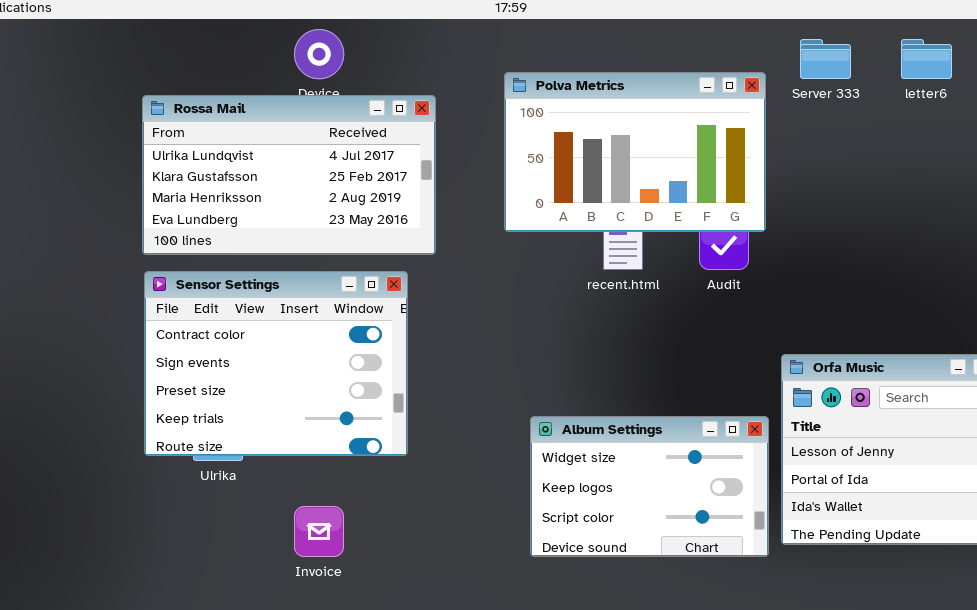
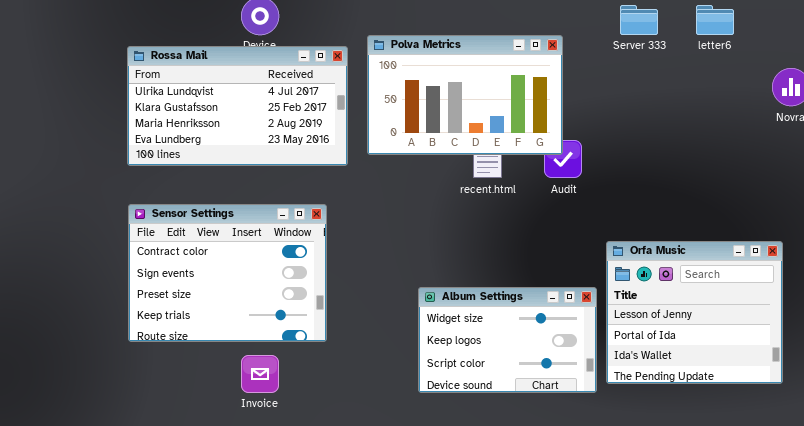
Polva Metrics: [504,72,766,232] -> [367,35,563,155], moved
Sensor Settings: [144,271,408,456] -> [128,204,327,342], moved

